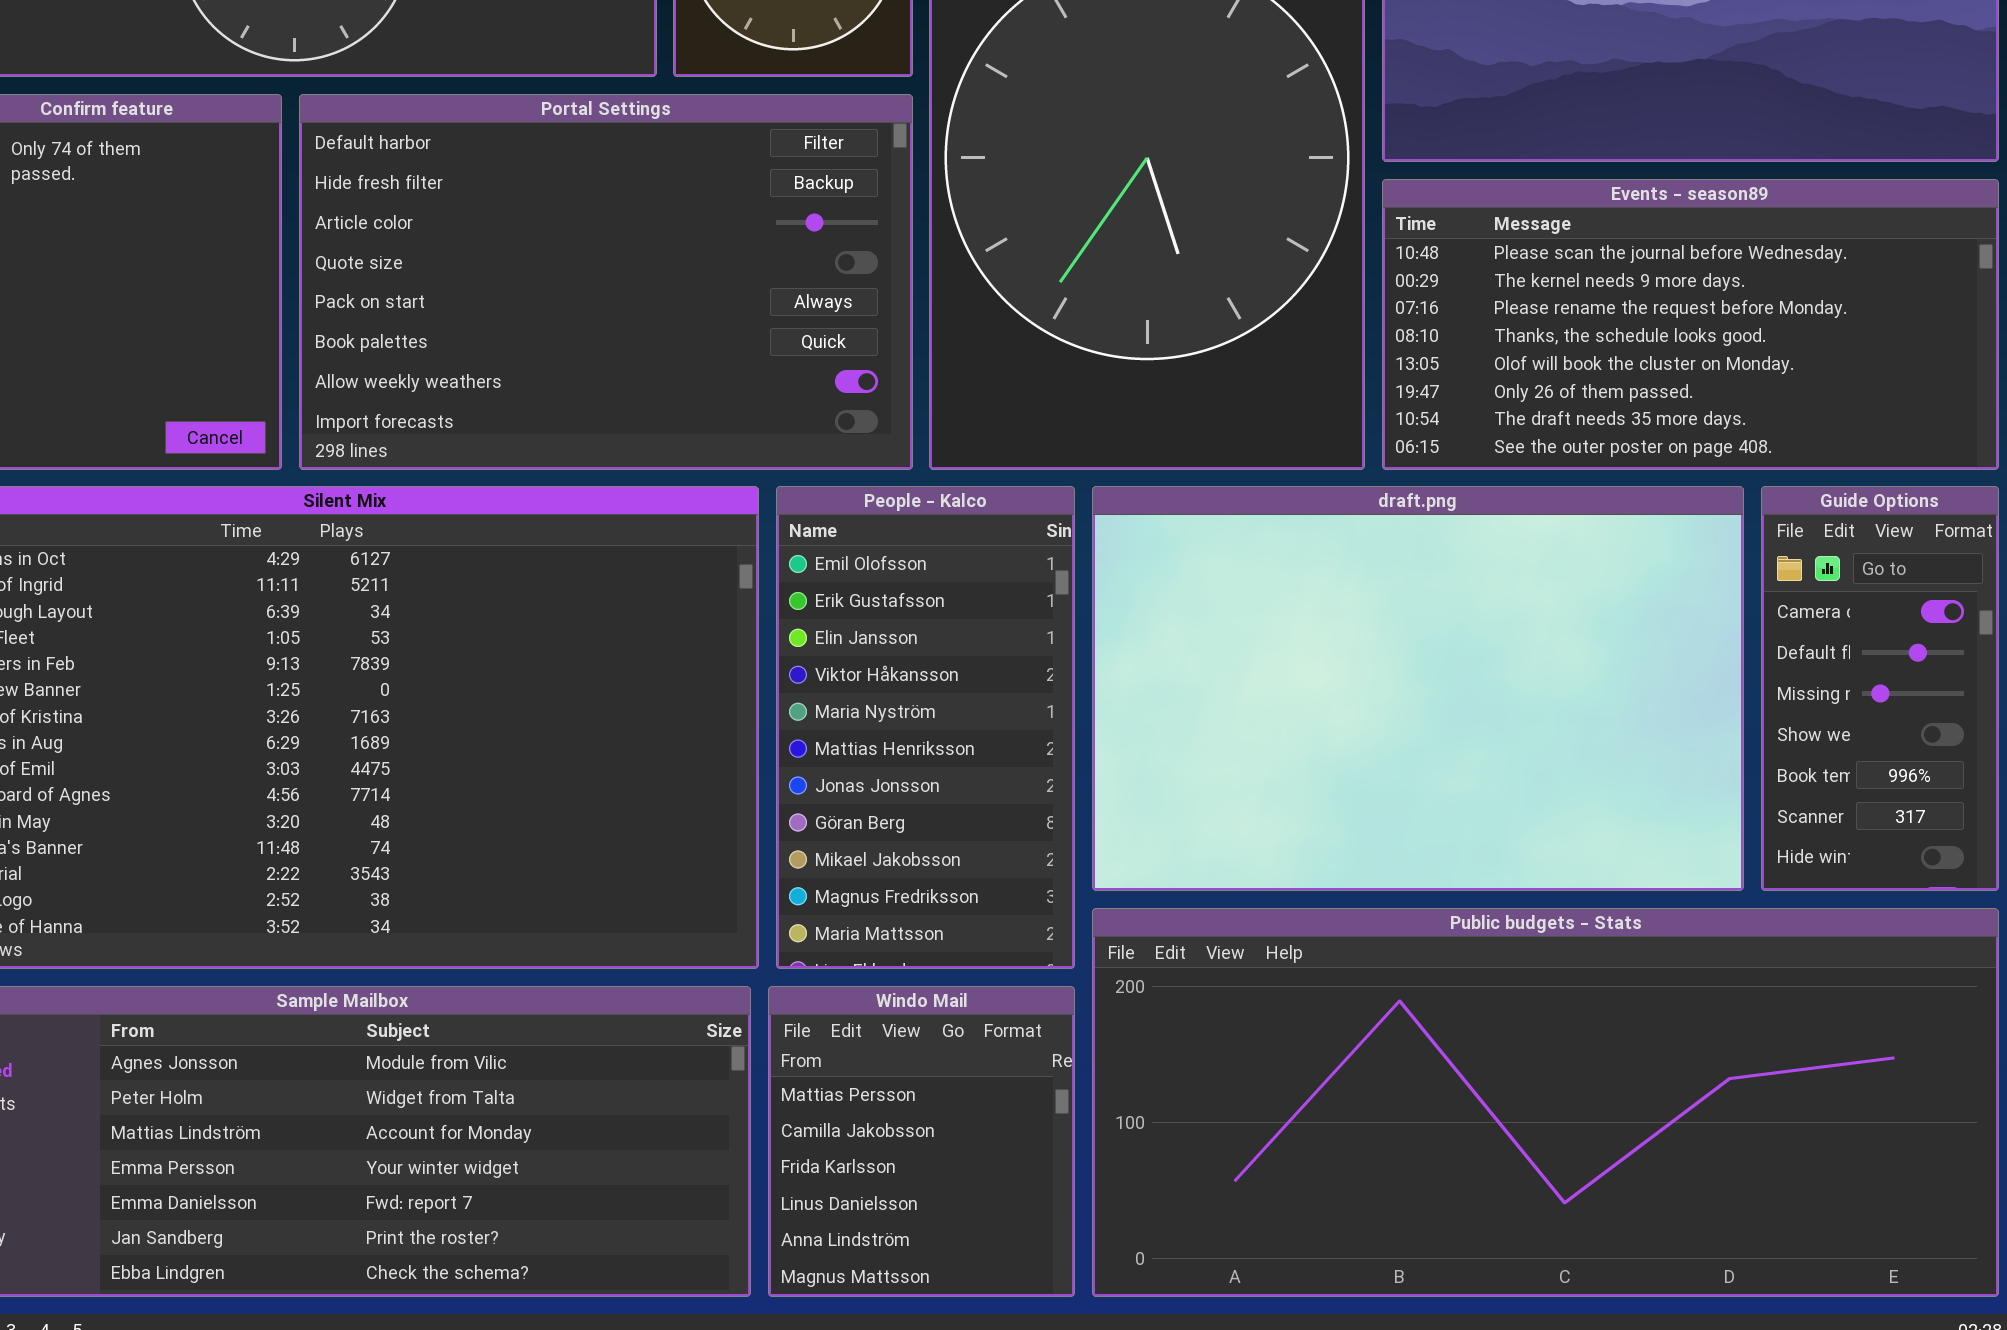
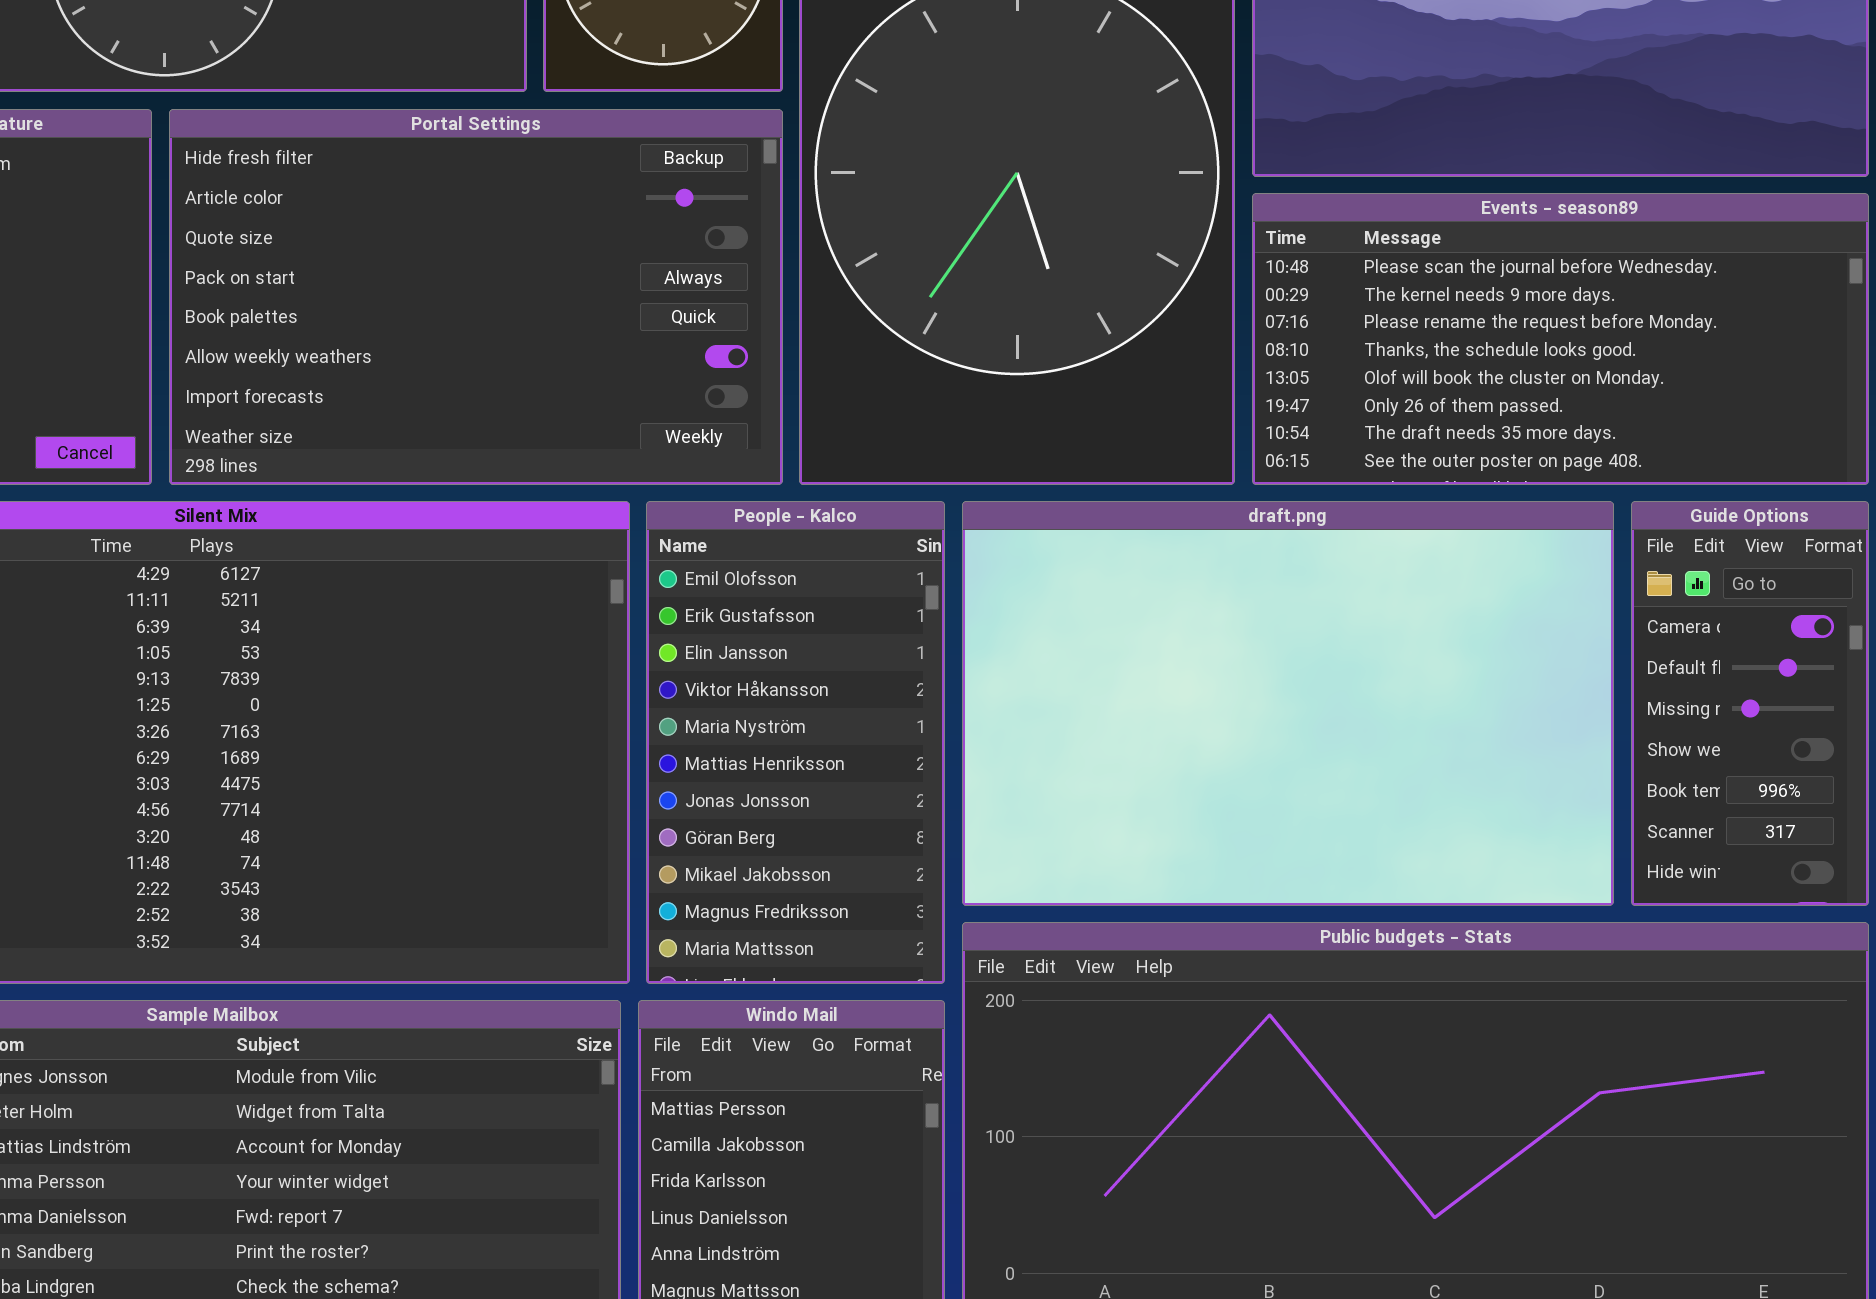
Portal Settings: [299,94,913,470] -> [169,109,783,485], scrolled down 1 row

